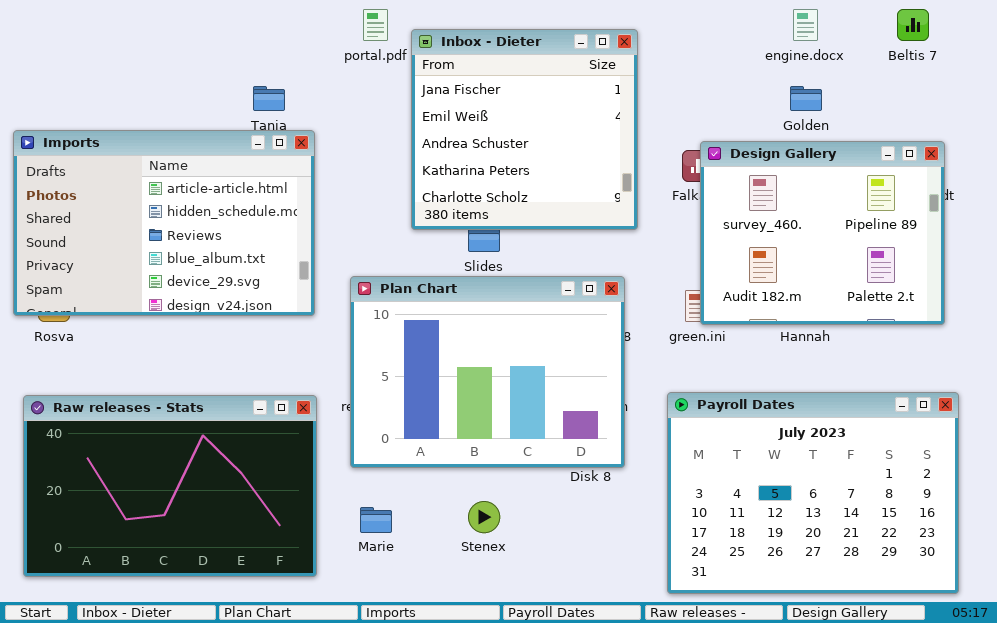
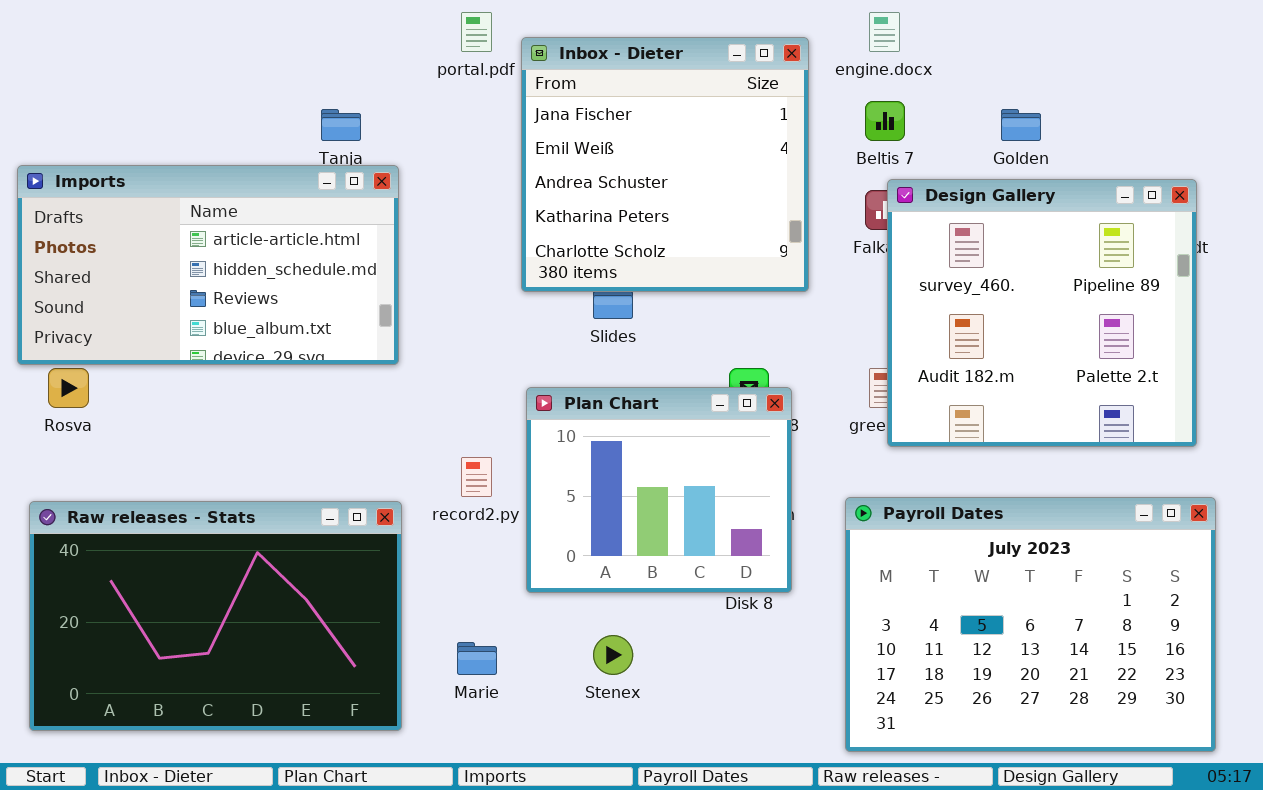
engine.docx: [793,9,818,41] -> [869,12,900,52], moved
Beltis 7: [897,9,929,41] -> [865,101,905,141], moved
Imports: [13,130,315,316] -> [17,165,399,365], resized
Design Gallery: [700,141,945,325] -> [887,179,1197,447], resized
Plan Chart: [350,276,625,468] -> [526,387,792,593], resized

